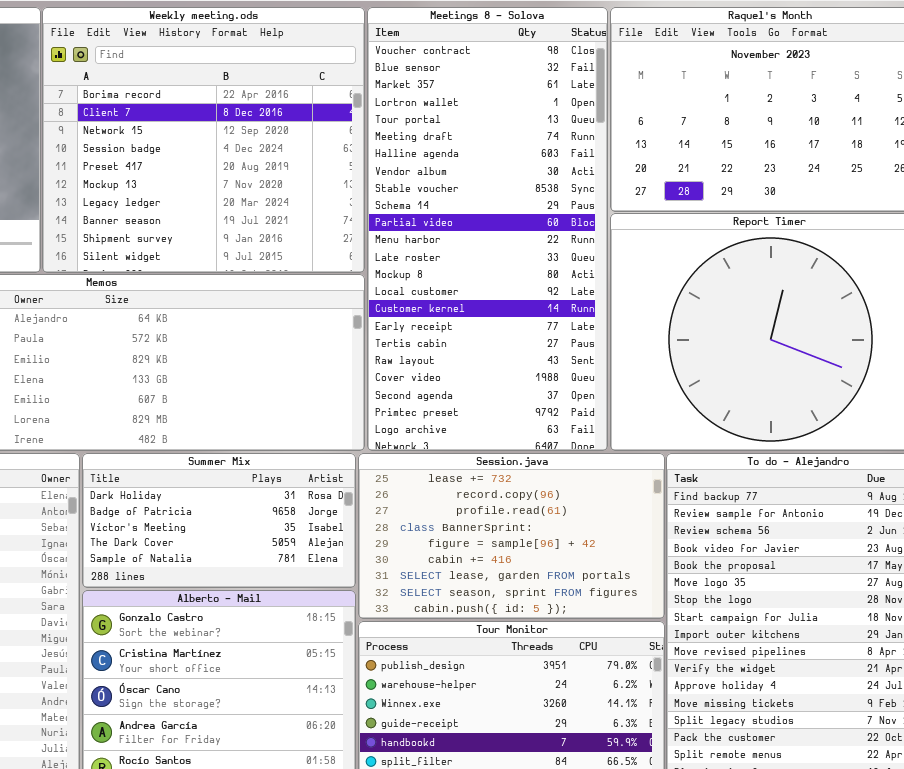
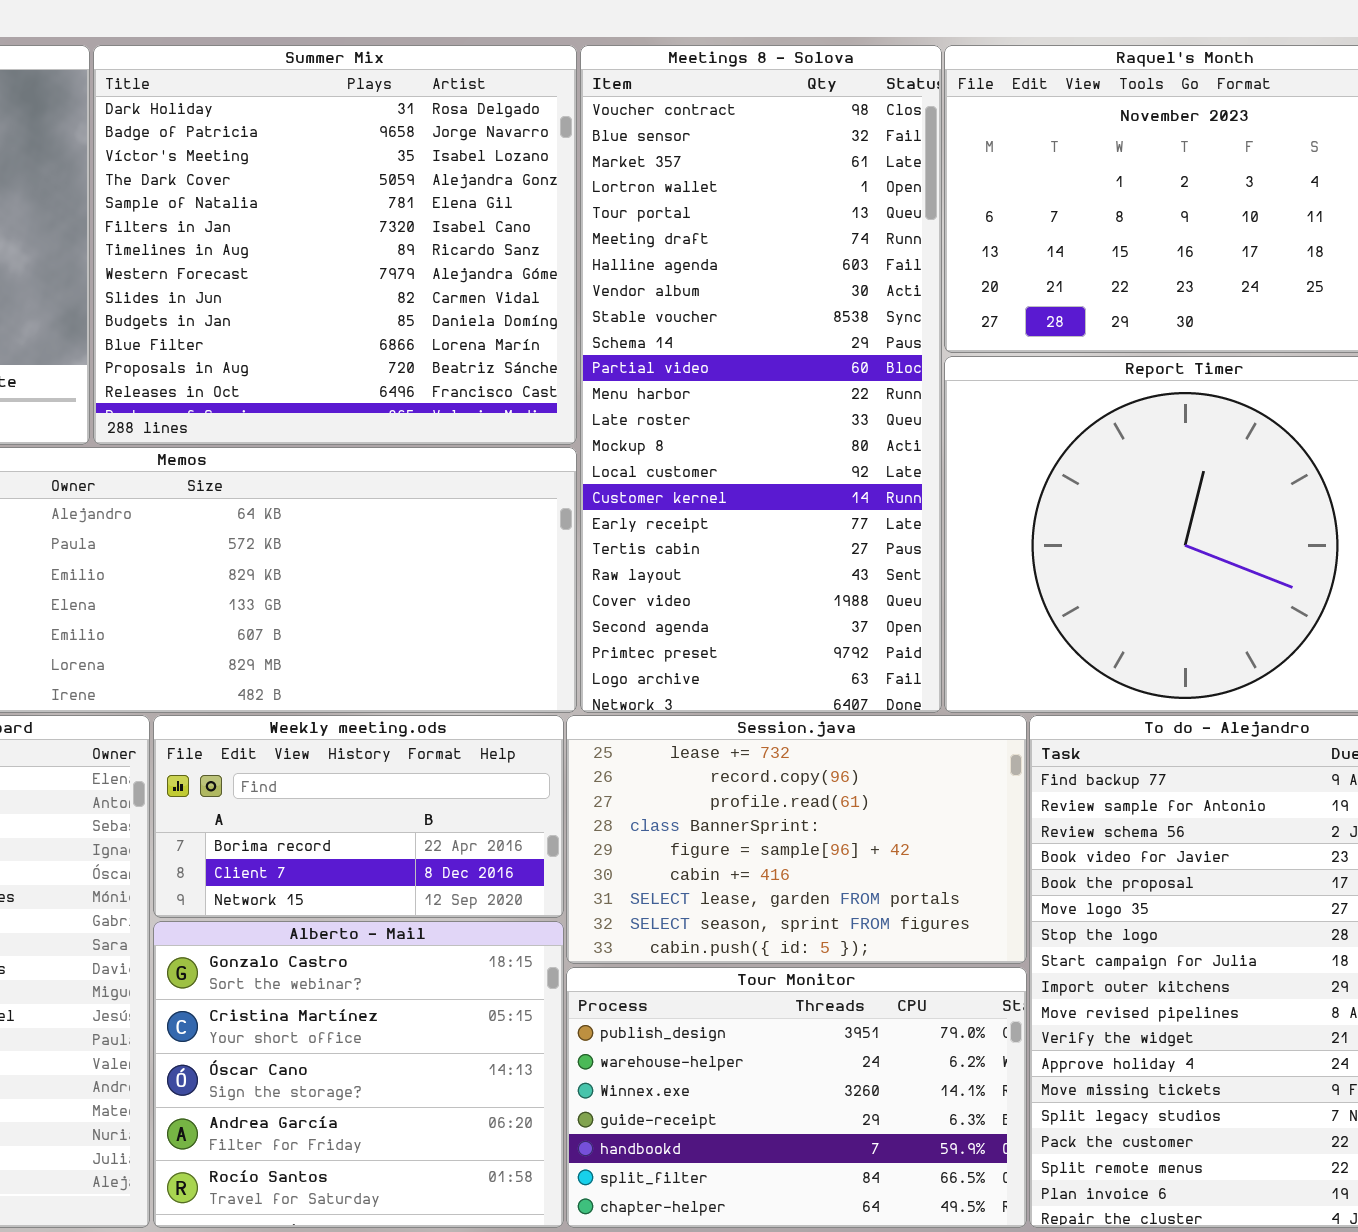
Weekly meeting.ods: [42,7,365,273] -> [153,715,564,918], moved, resized
Summer Mix: [82,453,356,588] -> [93,45,577,445], moved, resized

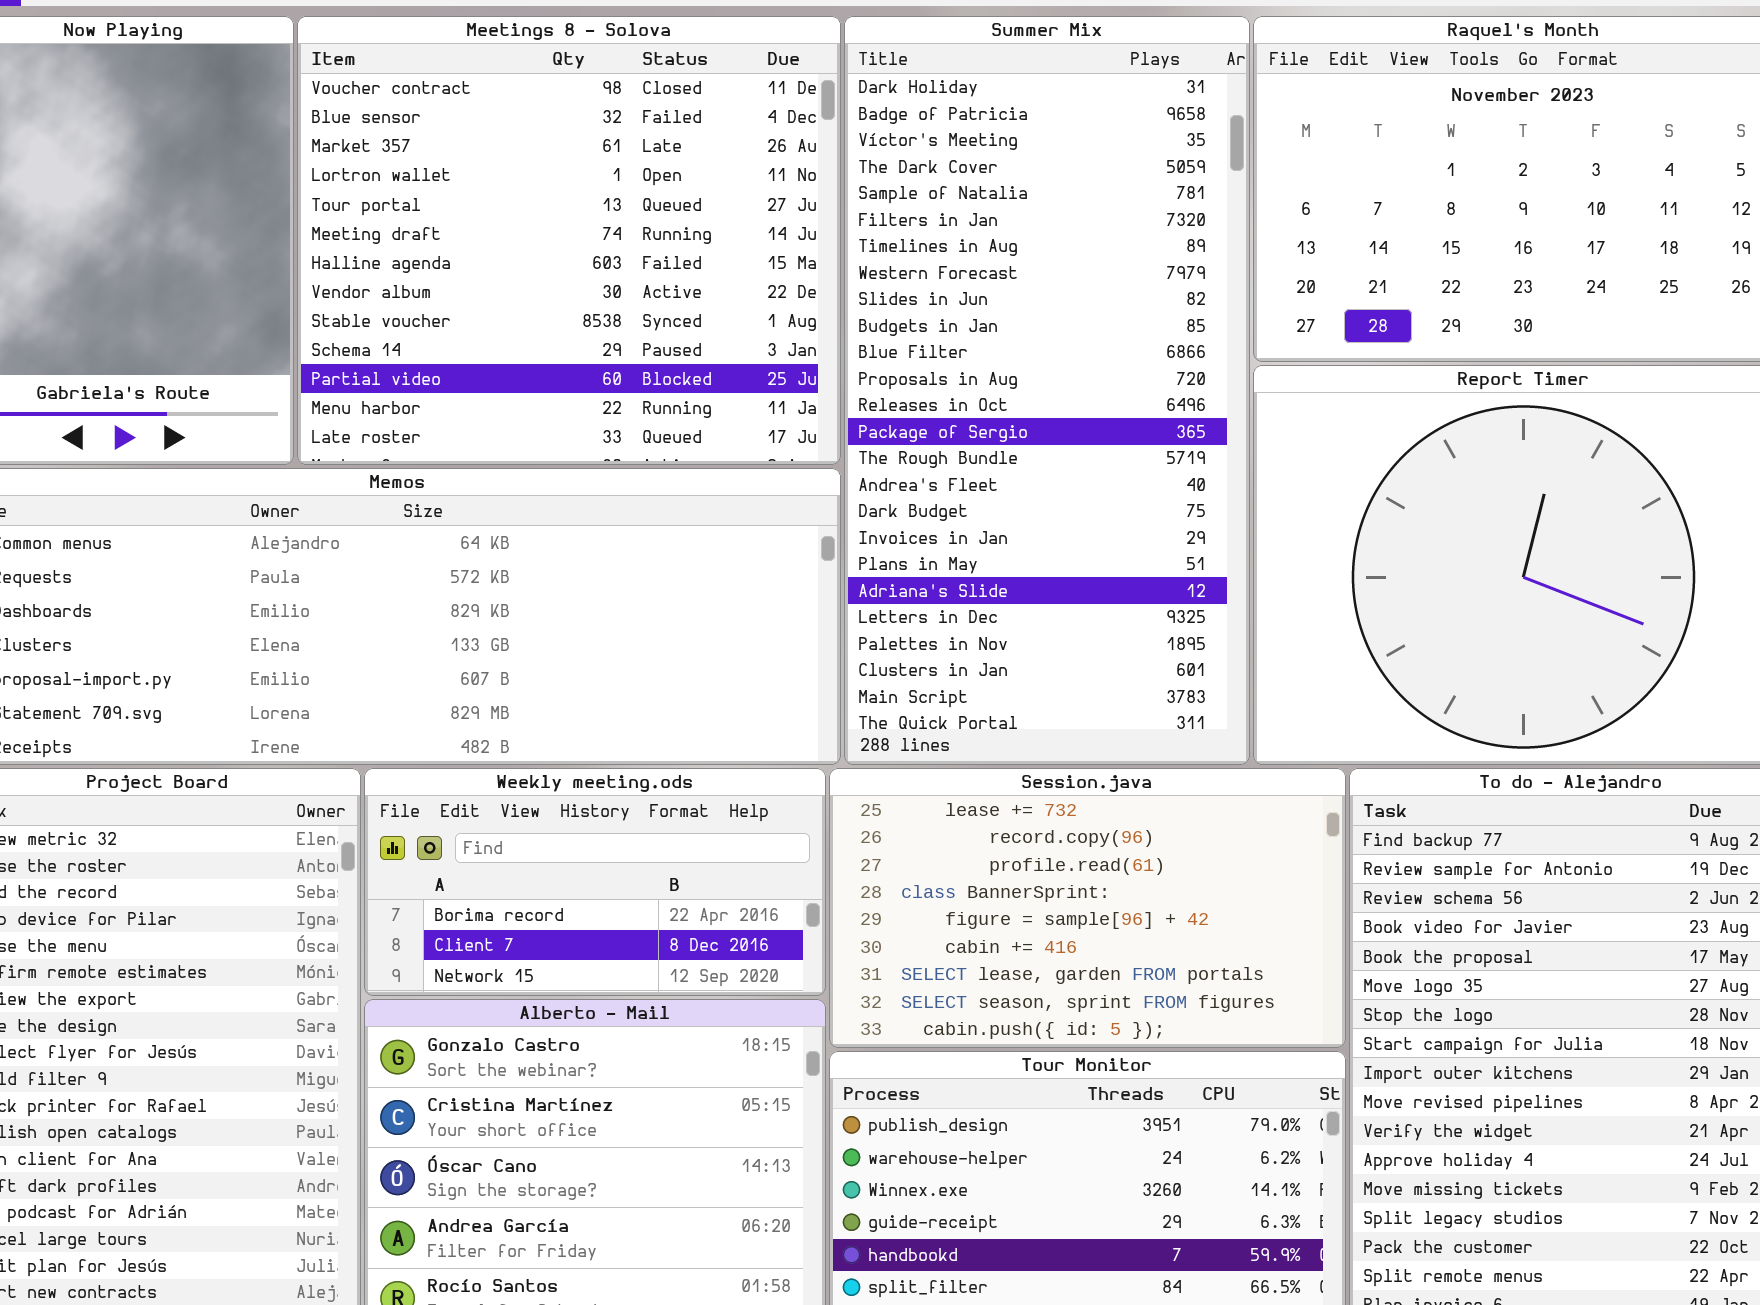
Summer Mix: [93,45,577,445] -> [844,16,1250,765], moved, resized
Meetings 8 - Solova: [580,45,942,713] -> [297,16,841,465], moved, resized

